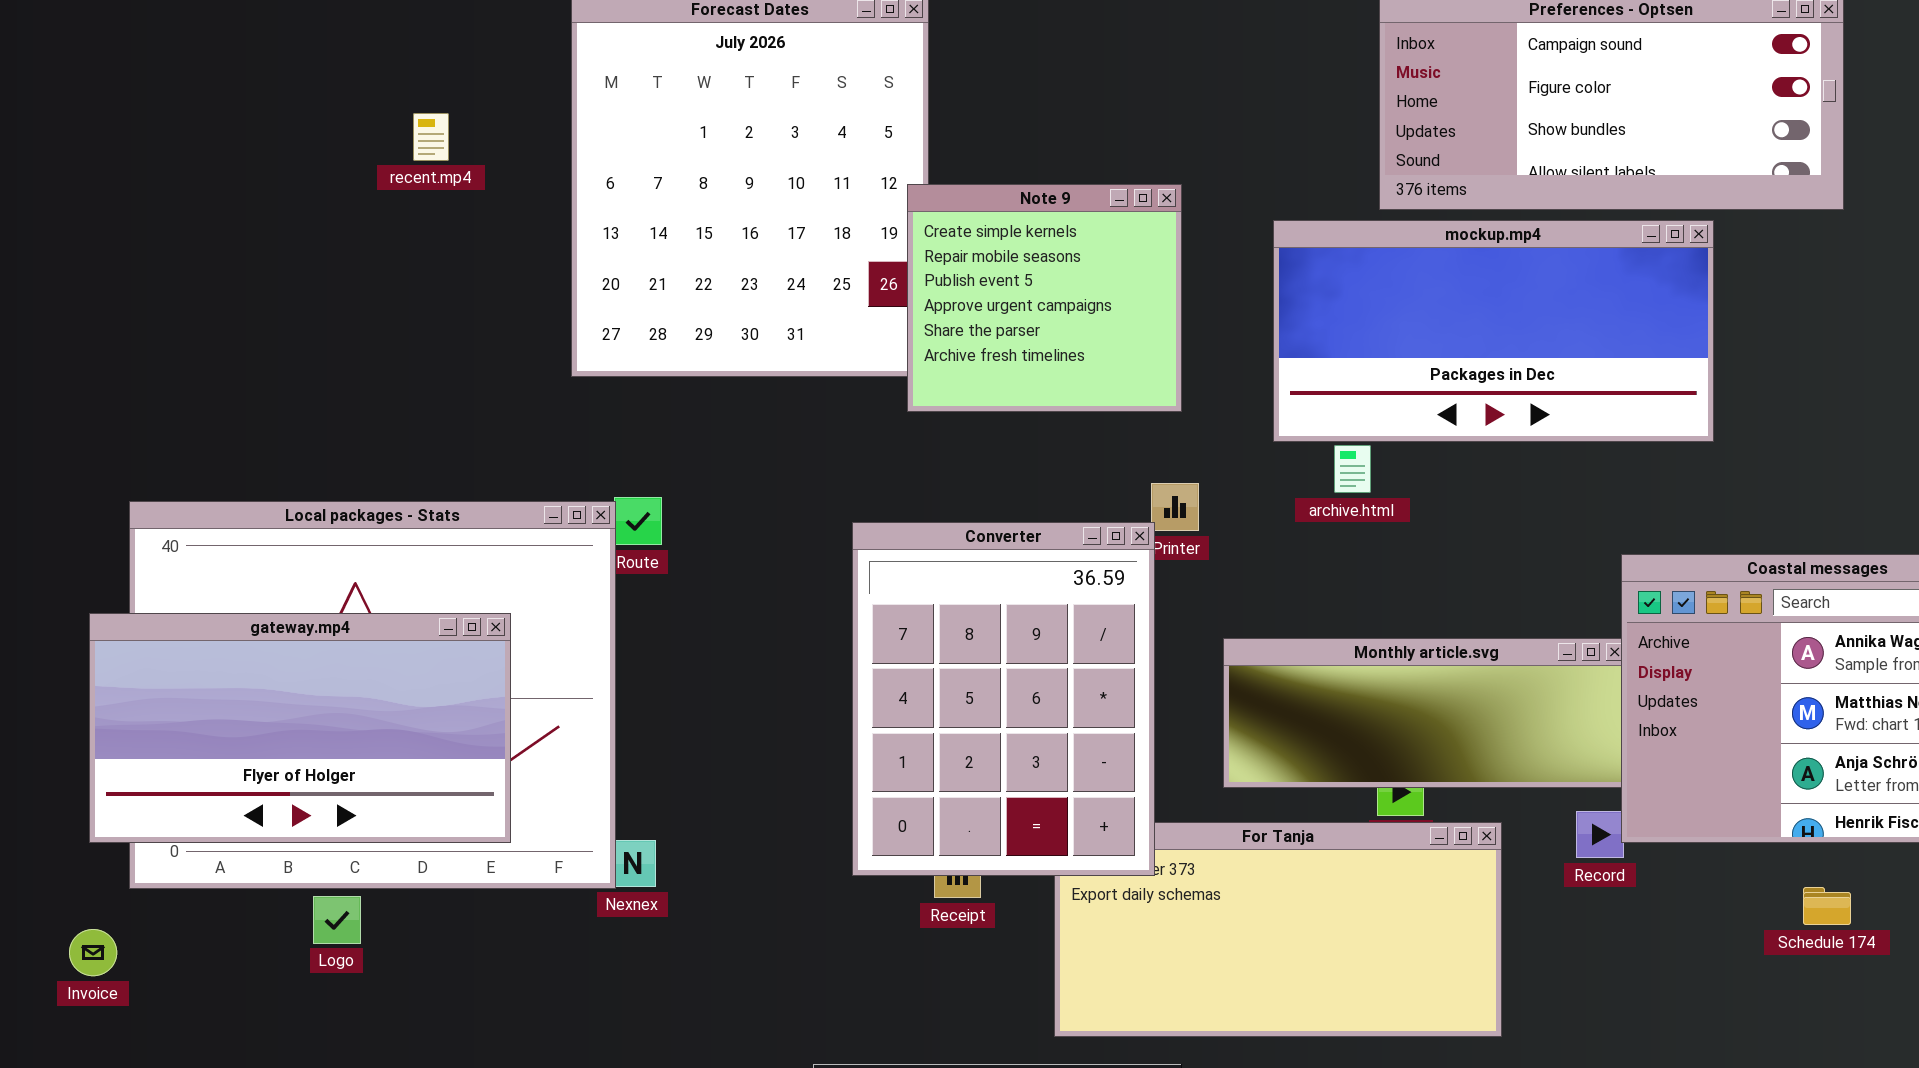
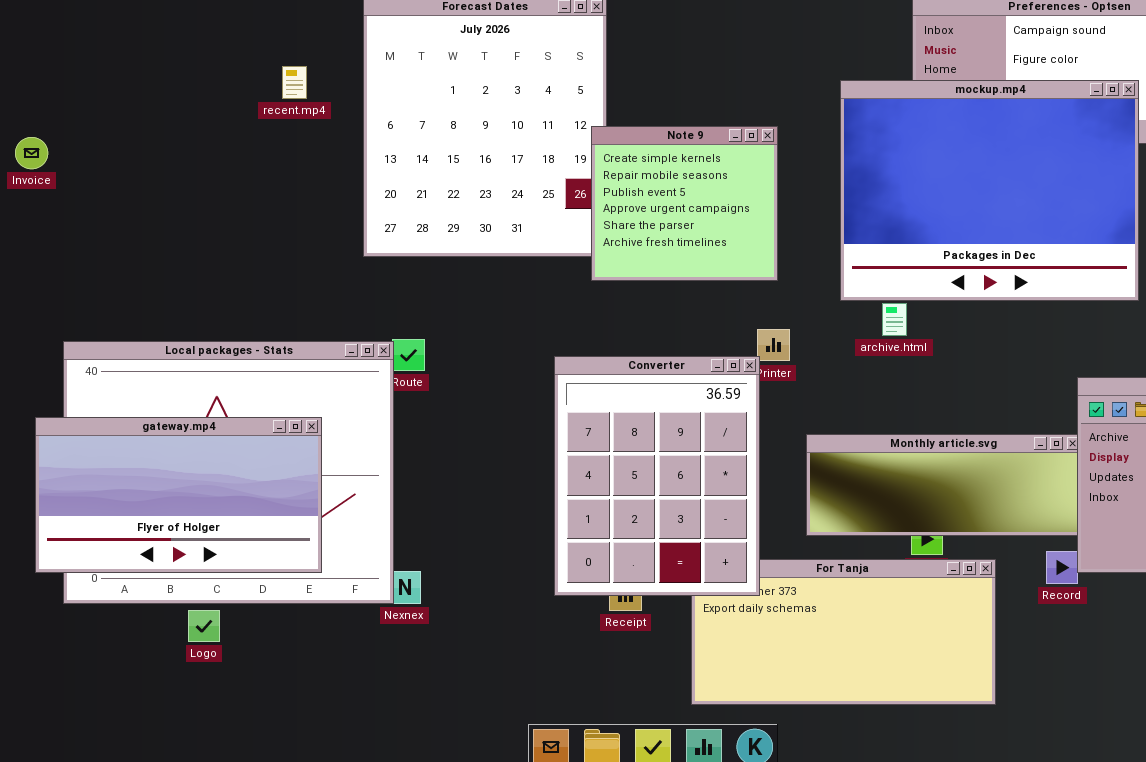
recent.mp4: [413,113,449,161] -> [282,66,307,99], moved
mockup.mp4: [1273,220,1714,442] -> [840,80,1139,301], resized
Invoice: [69,929,117,976] -> [15,137,48,169], moved

